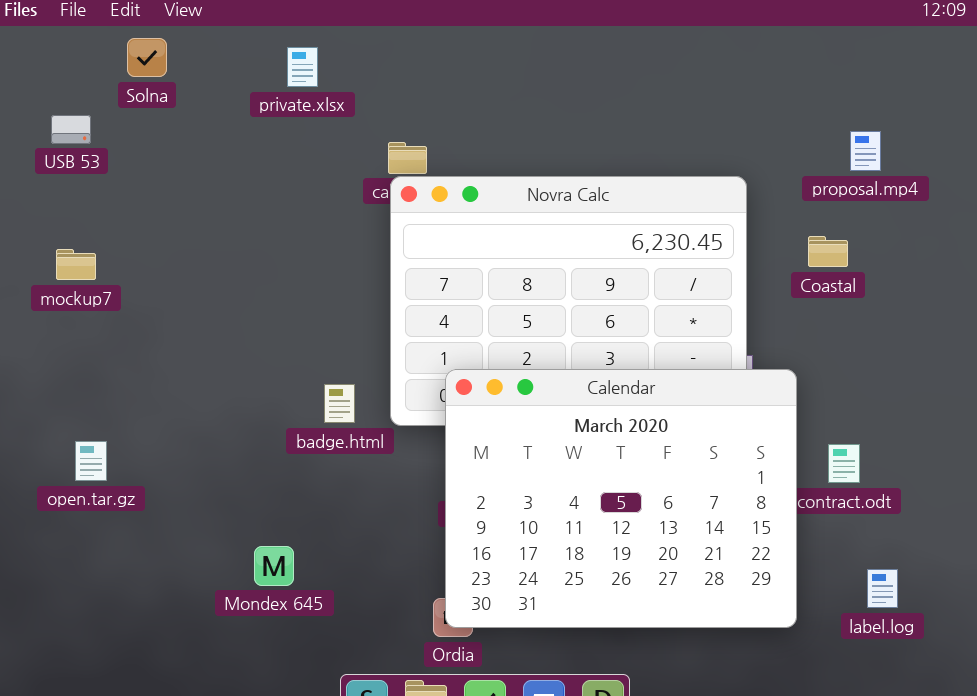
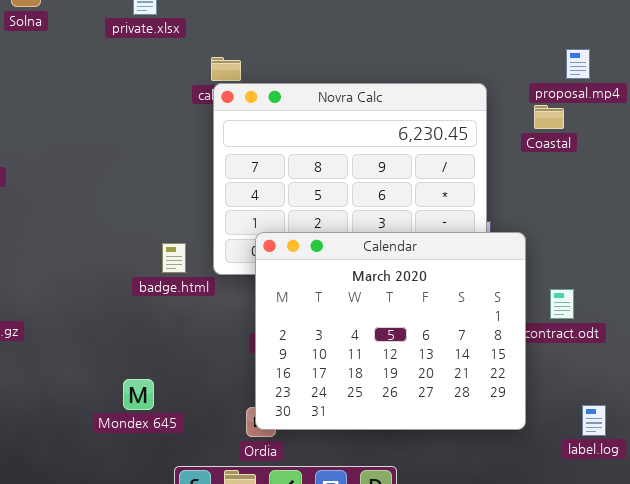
Coastal: [808,236,848,267] -> [534,105,564,129], moved
Mondex 645: [254,546,294,586] -> [123,379,154,410], moved
label.log: [867,569,898,608] -> [582,405,606,436], moved

